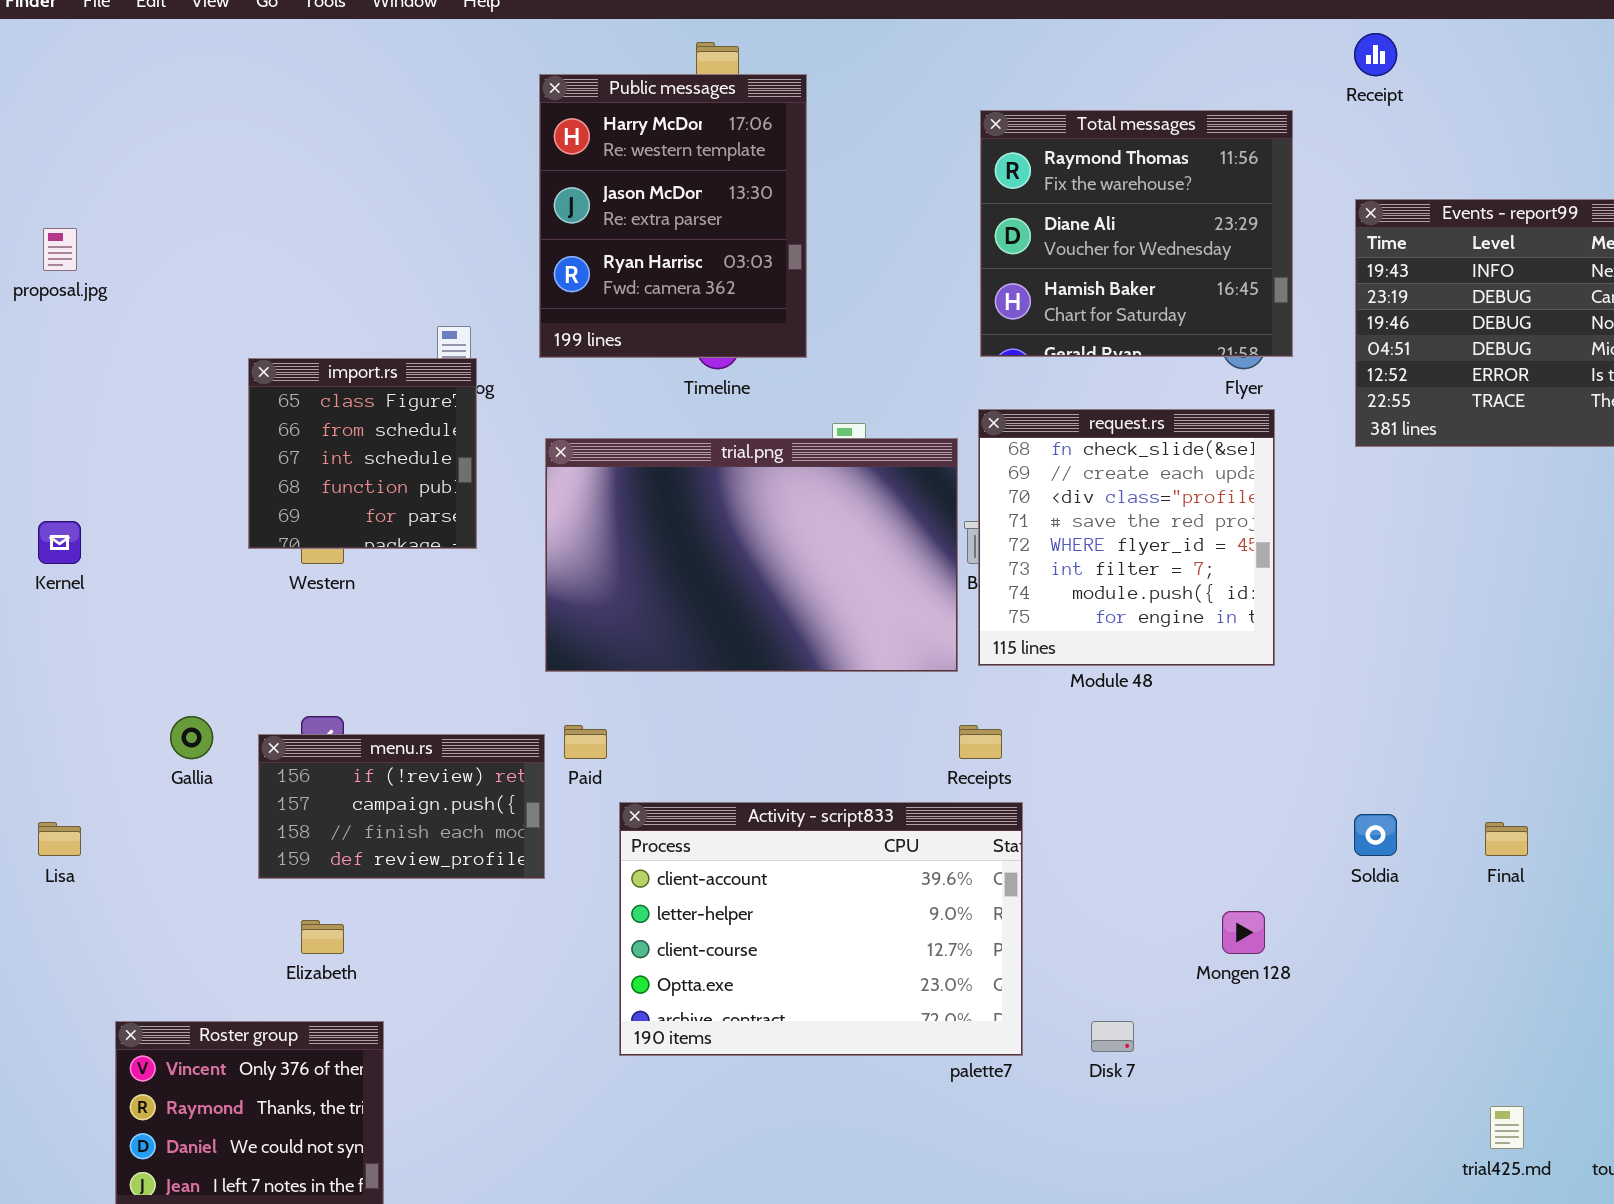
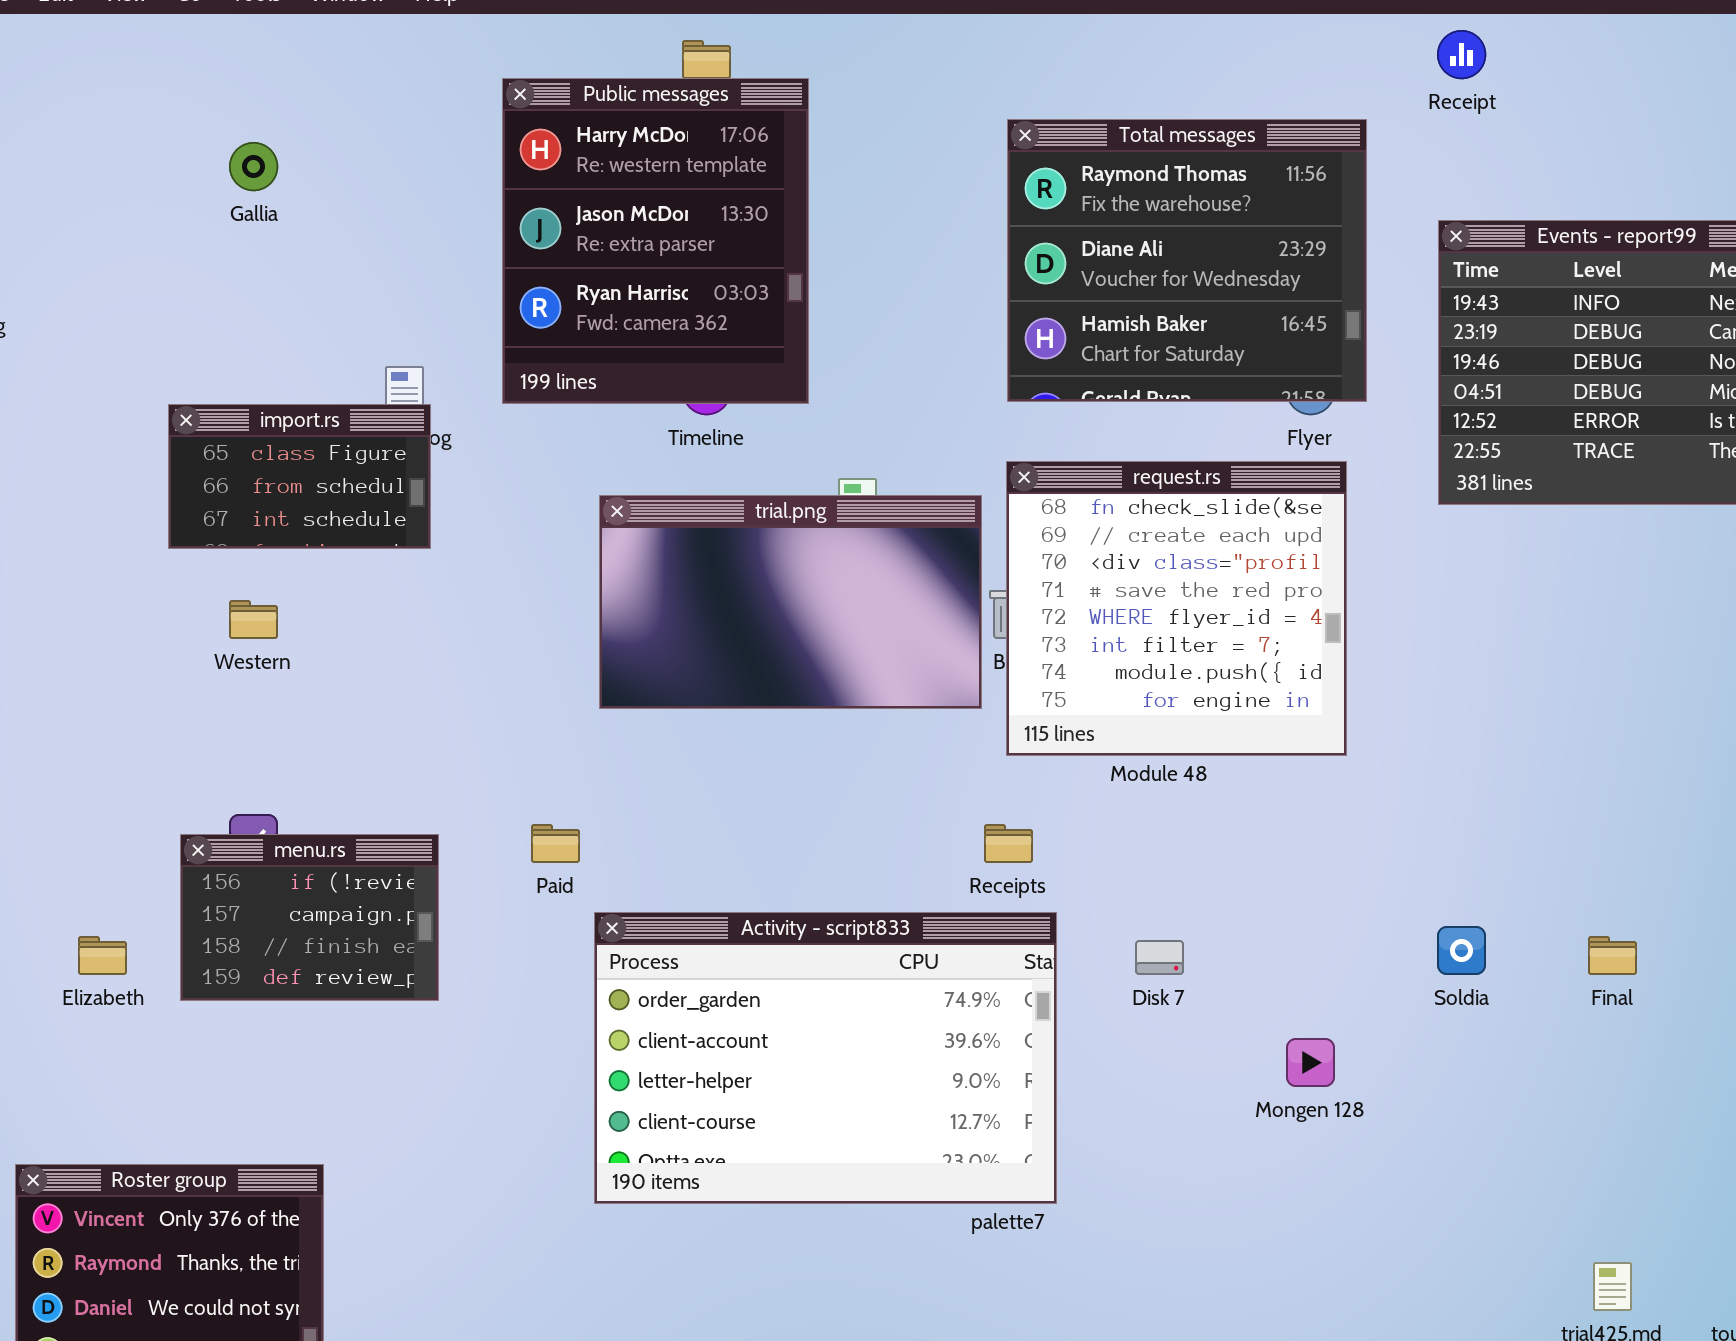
import.rs: [248,358,477,549] -> [168,404,431,549], resized
trial.png: [545,438,958,672] -> [599,495,982,709], resized
Gallia: [170,716,213,759] -> [229,142,278,191], moved
menu.rs: [258,734,545,879] -> [180,834,439,1001], resized
Activity - script833: [619,802,1023,1056] -> [594,912,1057,1204], scrolled up 1 row
Elizabeth: [301,920,344,954] -> [78,936,127,975], moved
Disk 7: [1091,1021,1134,1052] -> [1135,940,1184,975], moved

